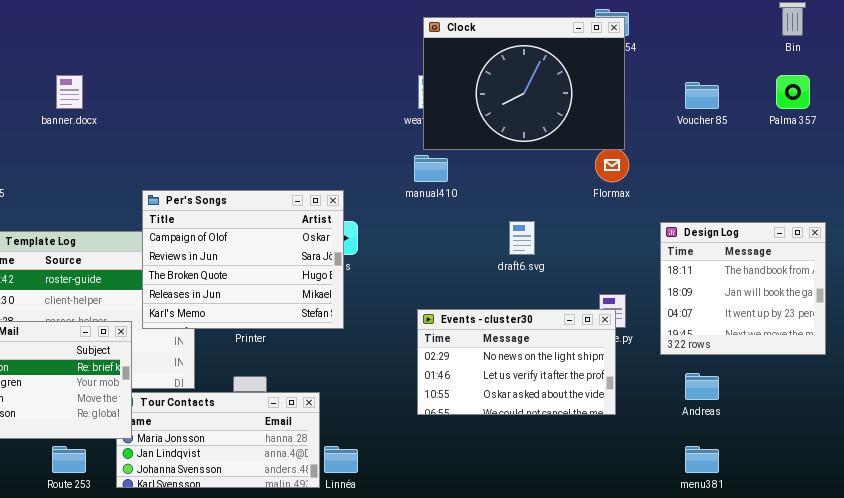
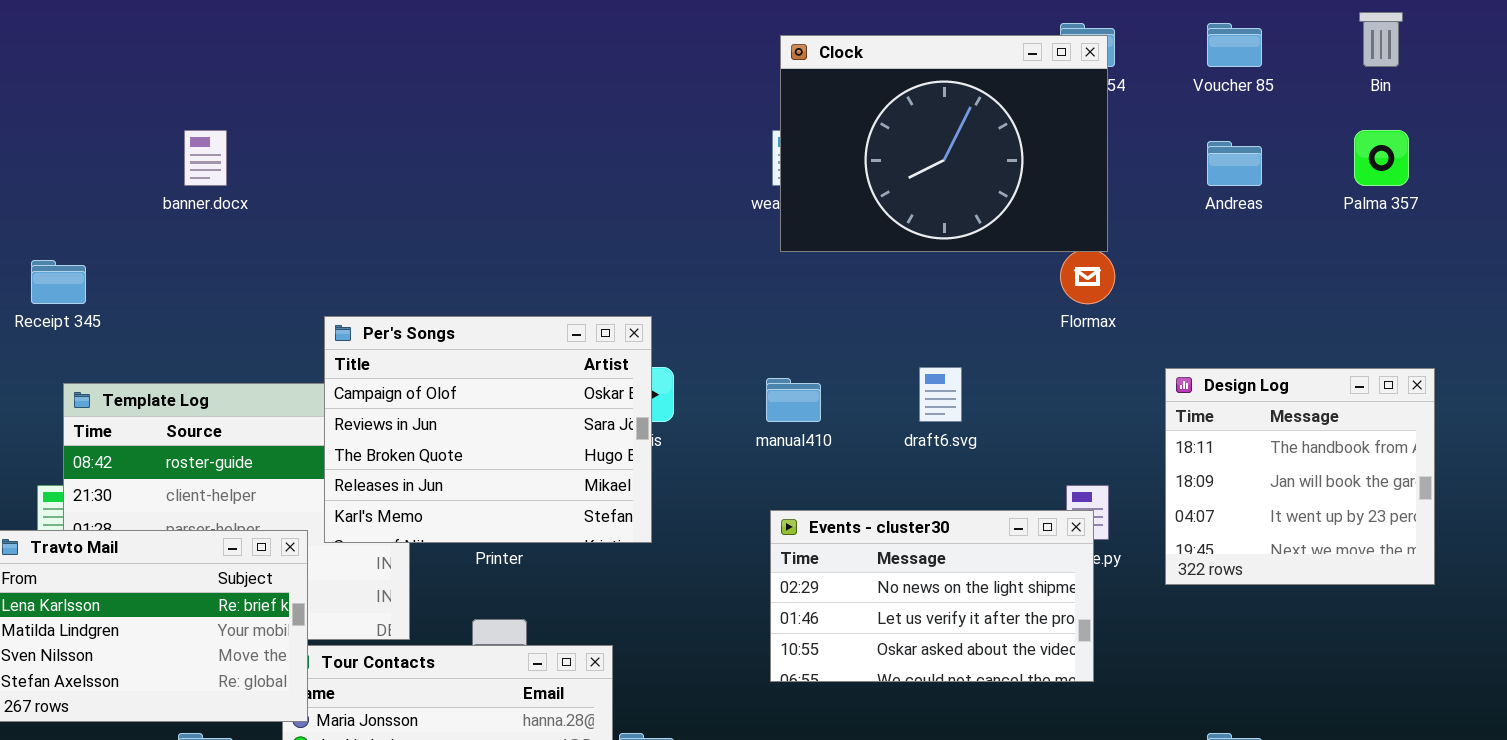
Voucher 85: [685,82,719,109] -> [1207,23,1262,67], moved
manual410: [414,155,448,182] -> [766,378,821,422], moved
Andreas: [685,373,719,400] -> [1207,141,1262,186], moved

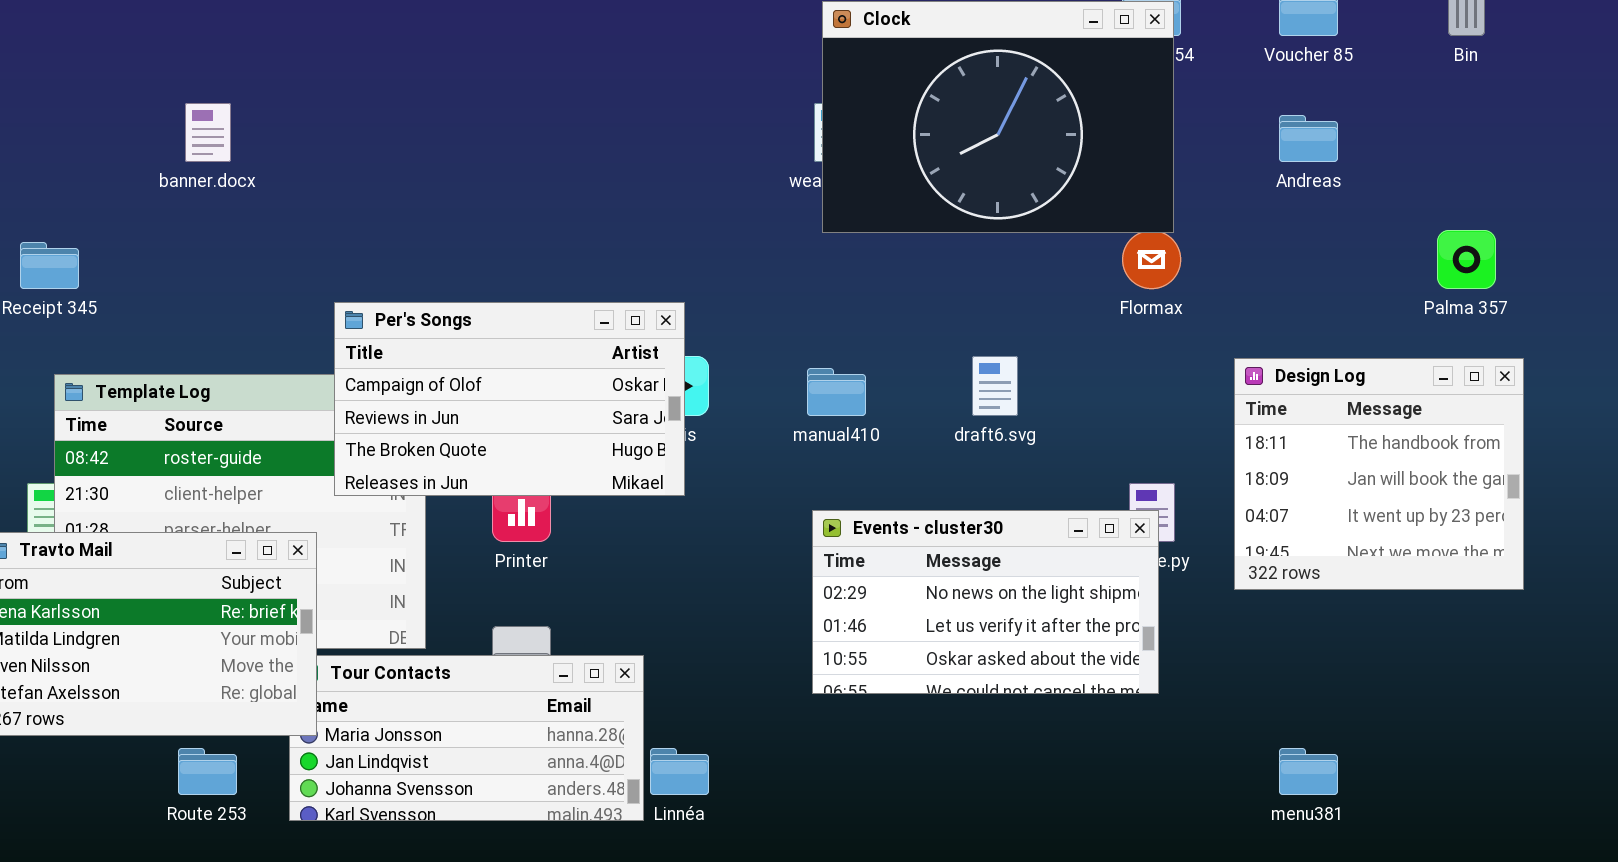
Palma 357: [1354,130,1409,186] -> [1437,230,1496,289], moved
Per's Songs: [324,316,652,543] -> [334,302,685,496], resized

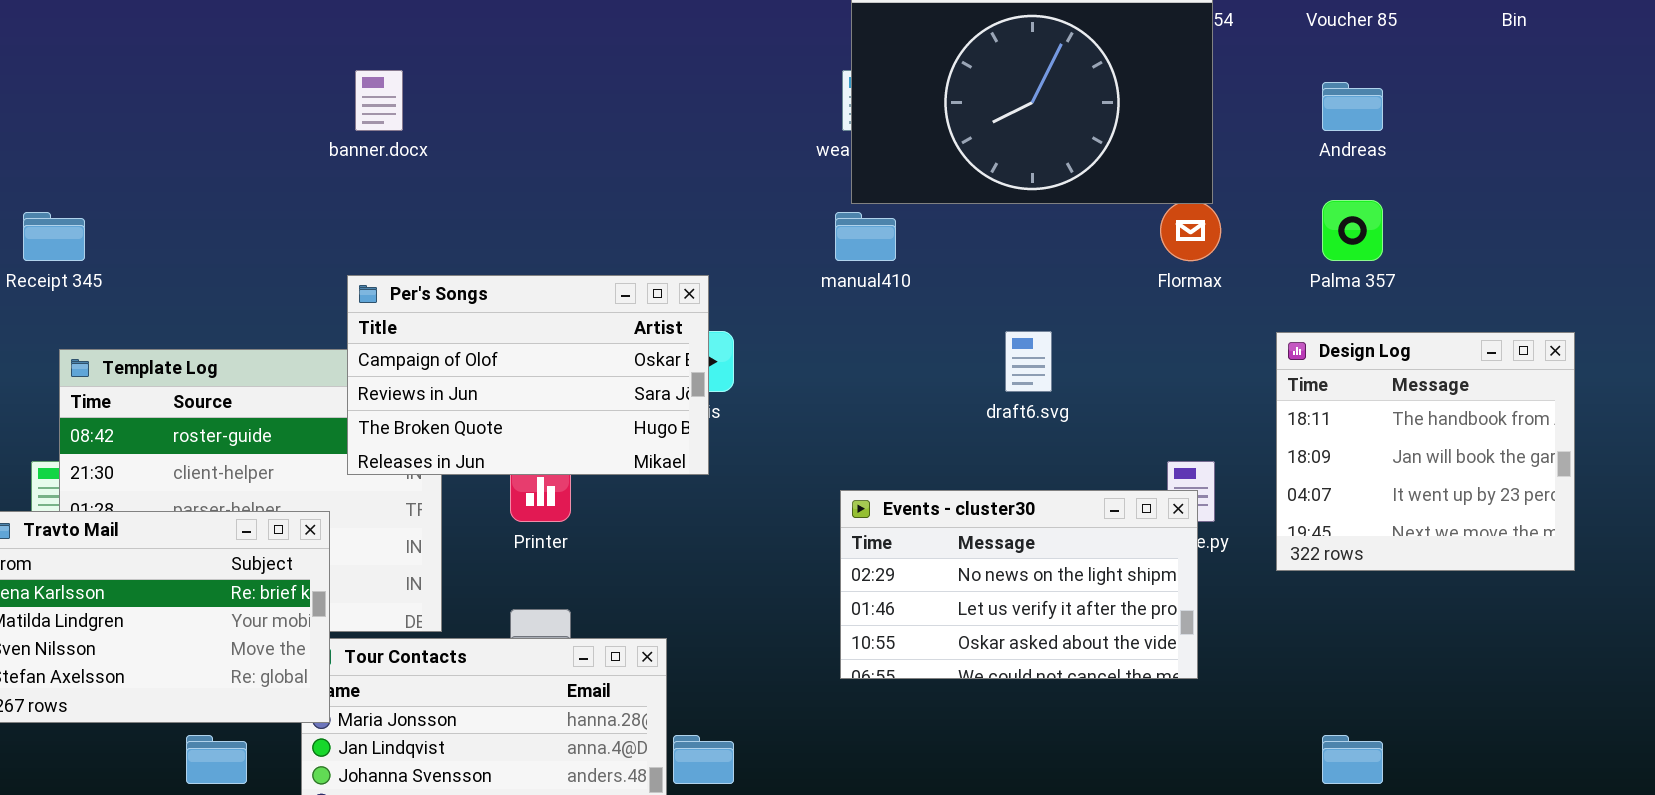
banner.docx: [185,103,231,162] -> [355,70,403,131], moved
Palma 357: [1437,230,1496,289] -> [1322,200,1383,261], moved
manual410: [807,368,866,416] -> [835,212,896,261], moved

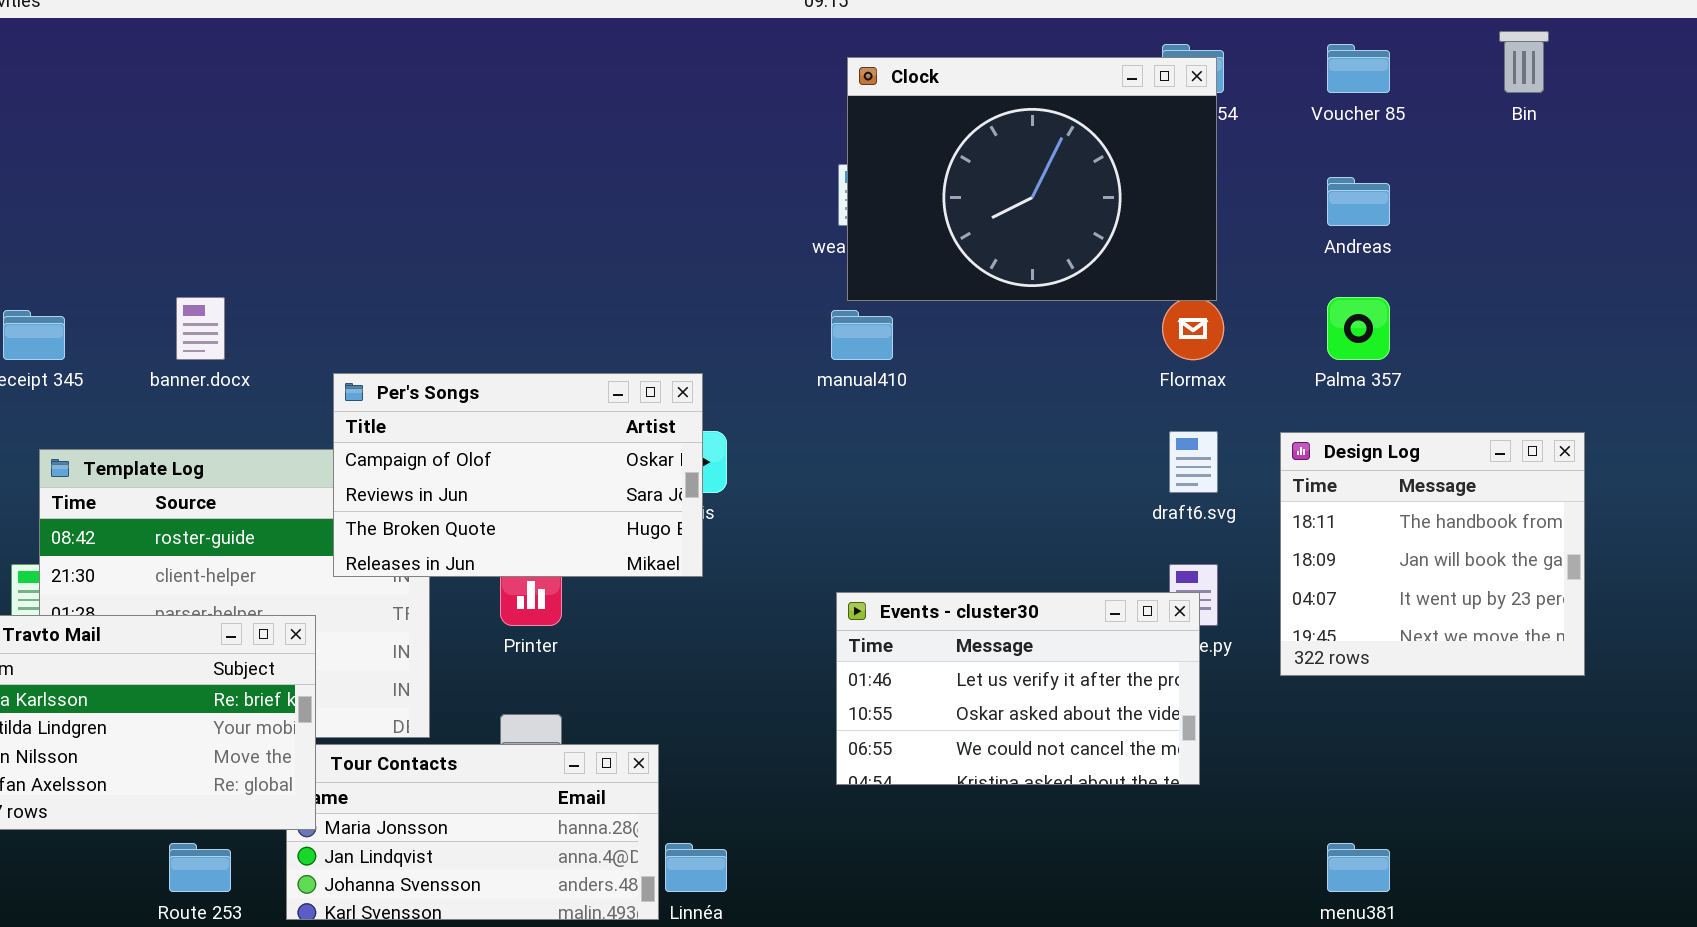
banner.docx: [355,70,403,131] -> [176,297,225,360], moved
draft6.svg: [1005,331,1052,392] -> [1169,431,1218,493], moved
Events - cluster30: [840,490,1198,679] -> [836,592,1200,785], scrolled down 1 row

